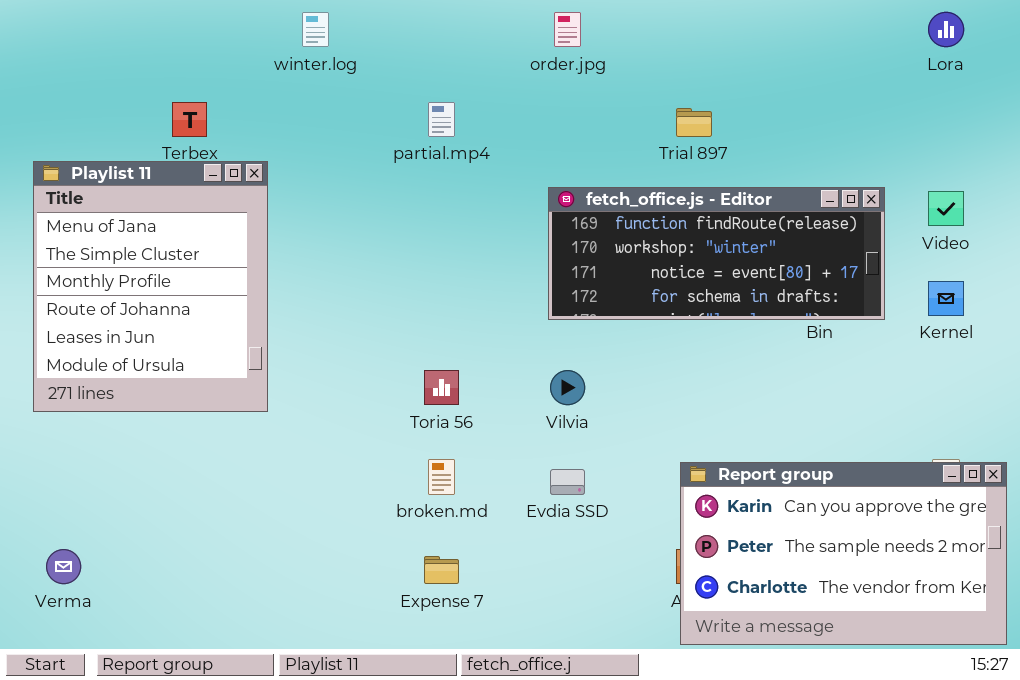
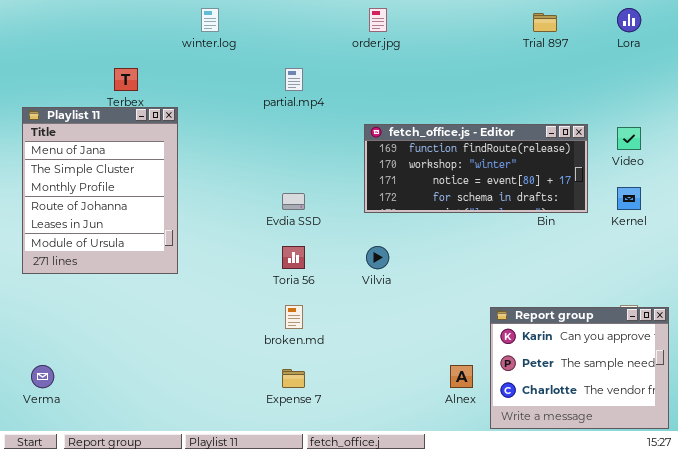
Trial 897: [676,108,712,137] -> [533,13,557,32], moved
Report group: [680,462,1007,645] -> [490,307,669,429], resized
Evdia SSD: [550,469,585,495] -> [282,193,305,210], moved

